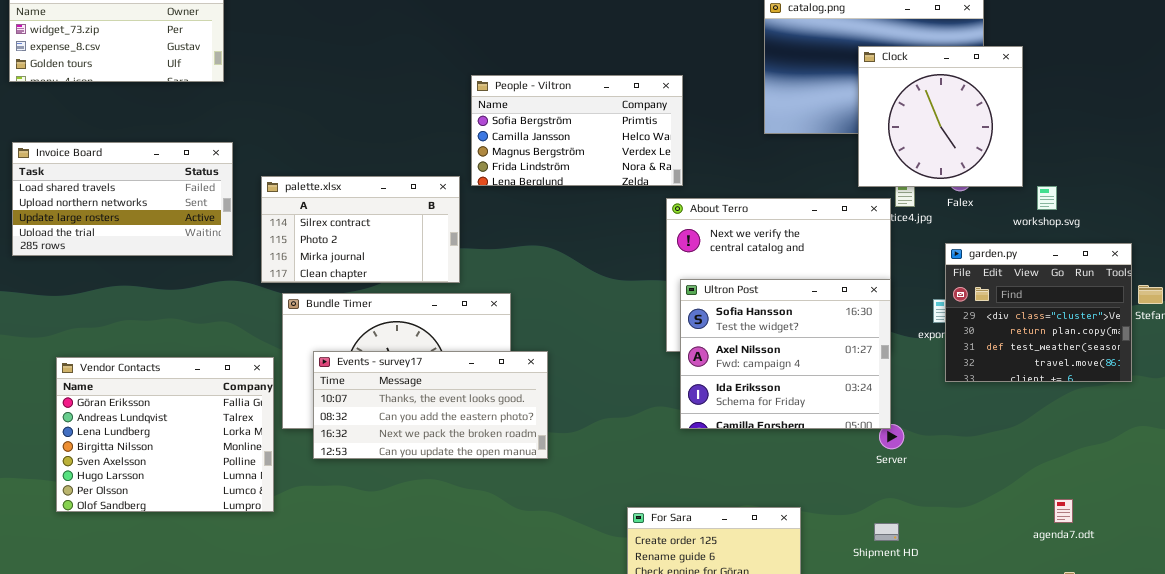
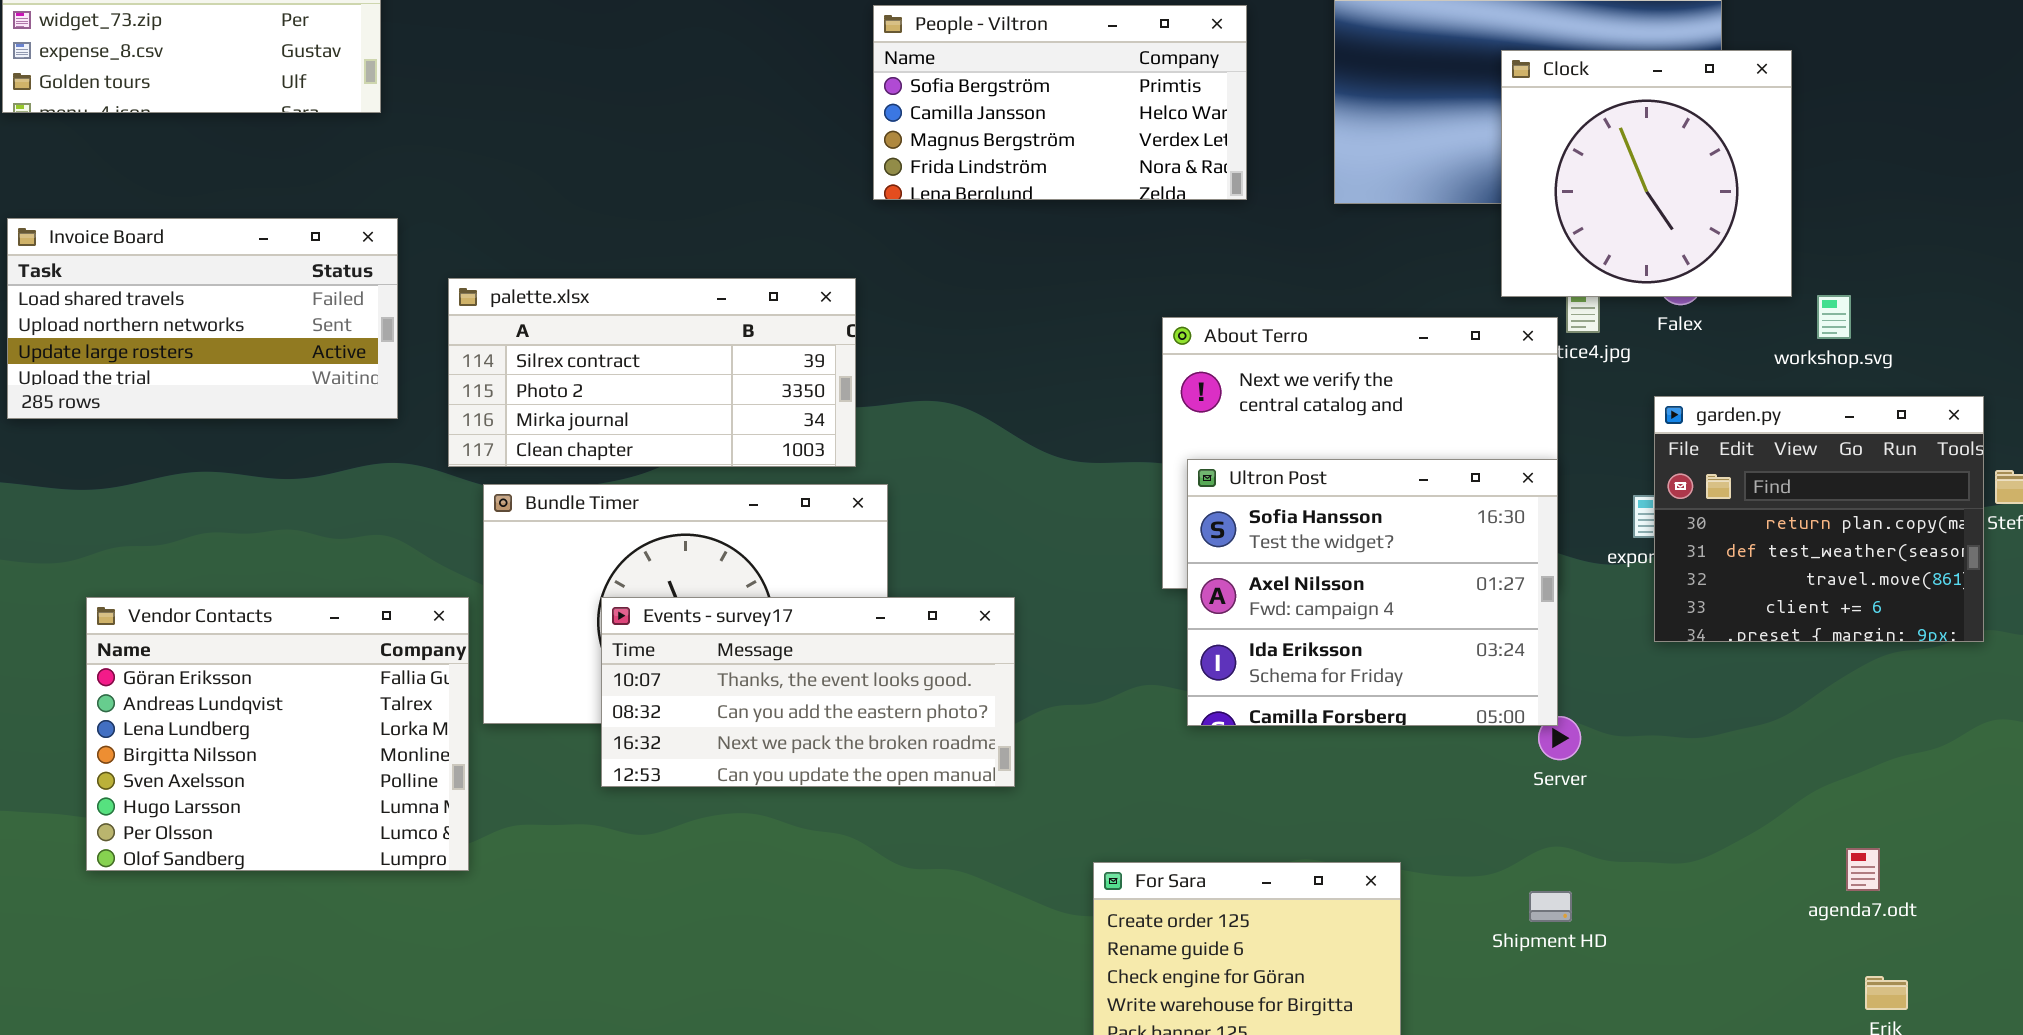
People - Viltron: [471,75,683,186] -> [873,5,1247,200], moved
palette.xlsx: [261,176,460,283] -> [448,278,856,467], resized
garden.py: [945,243,1132,382] -> [1654,396,1984,642], scrolled down 1 row
Events - survey17: [313,351,548,459] -> [601,597,1015,787], moved

